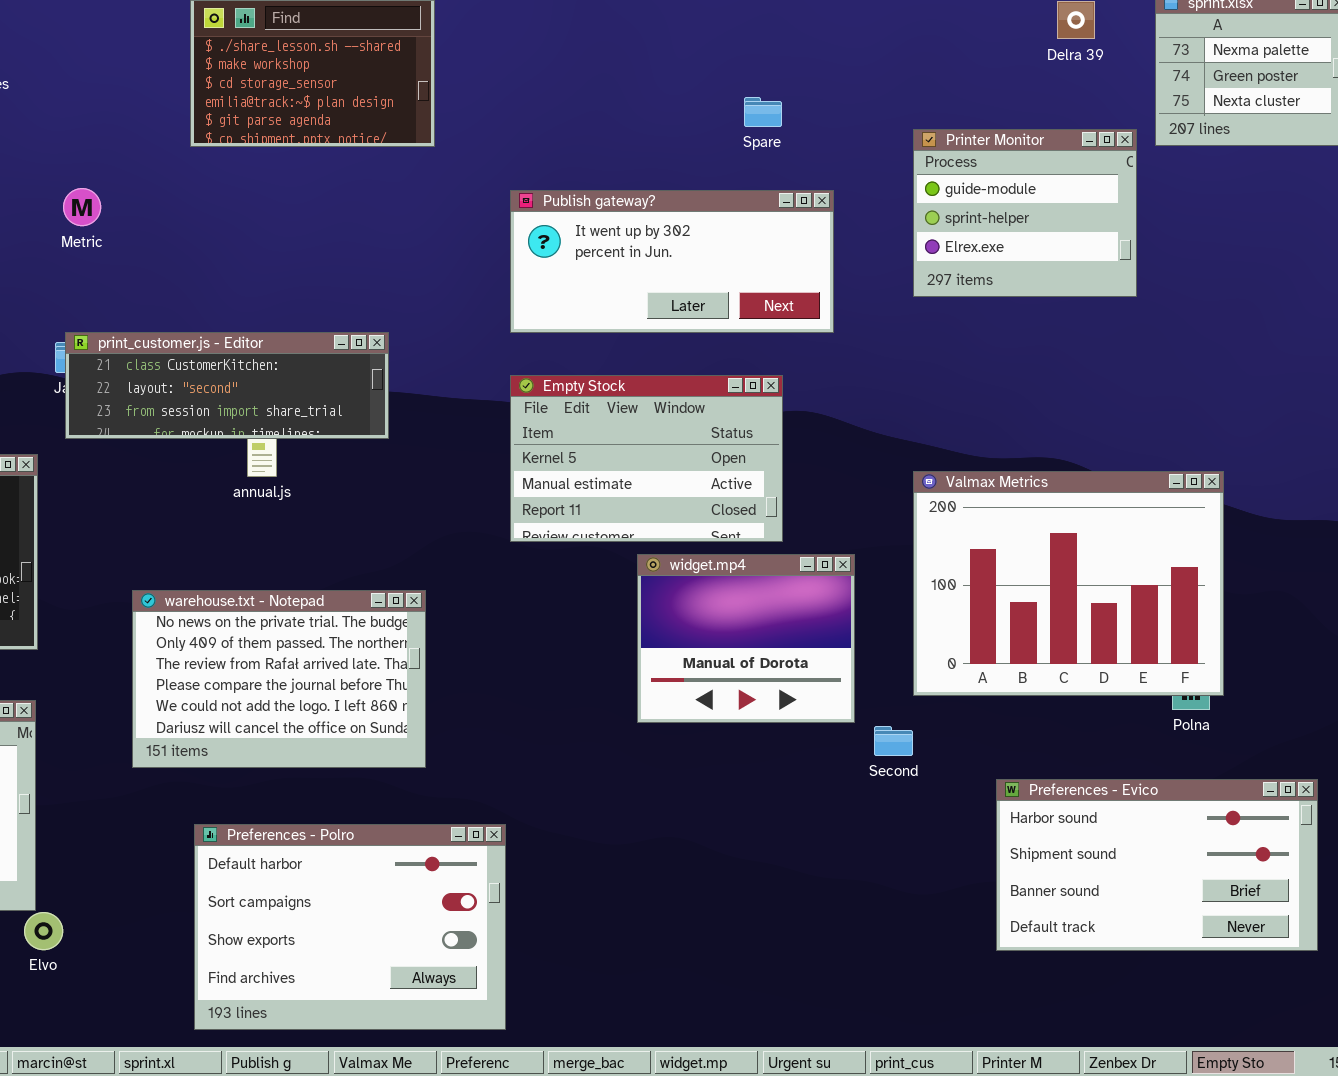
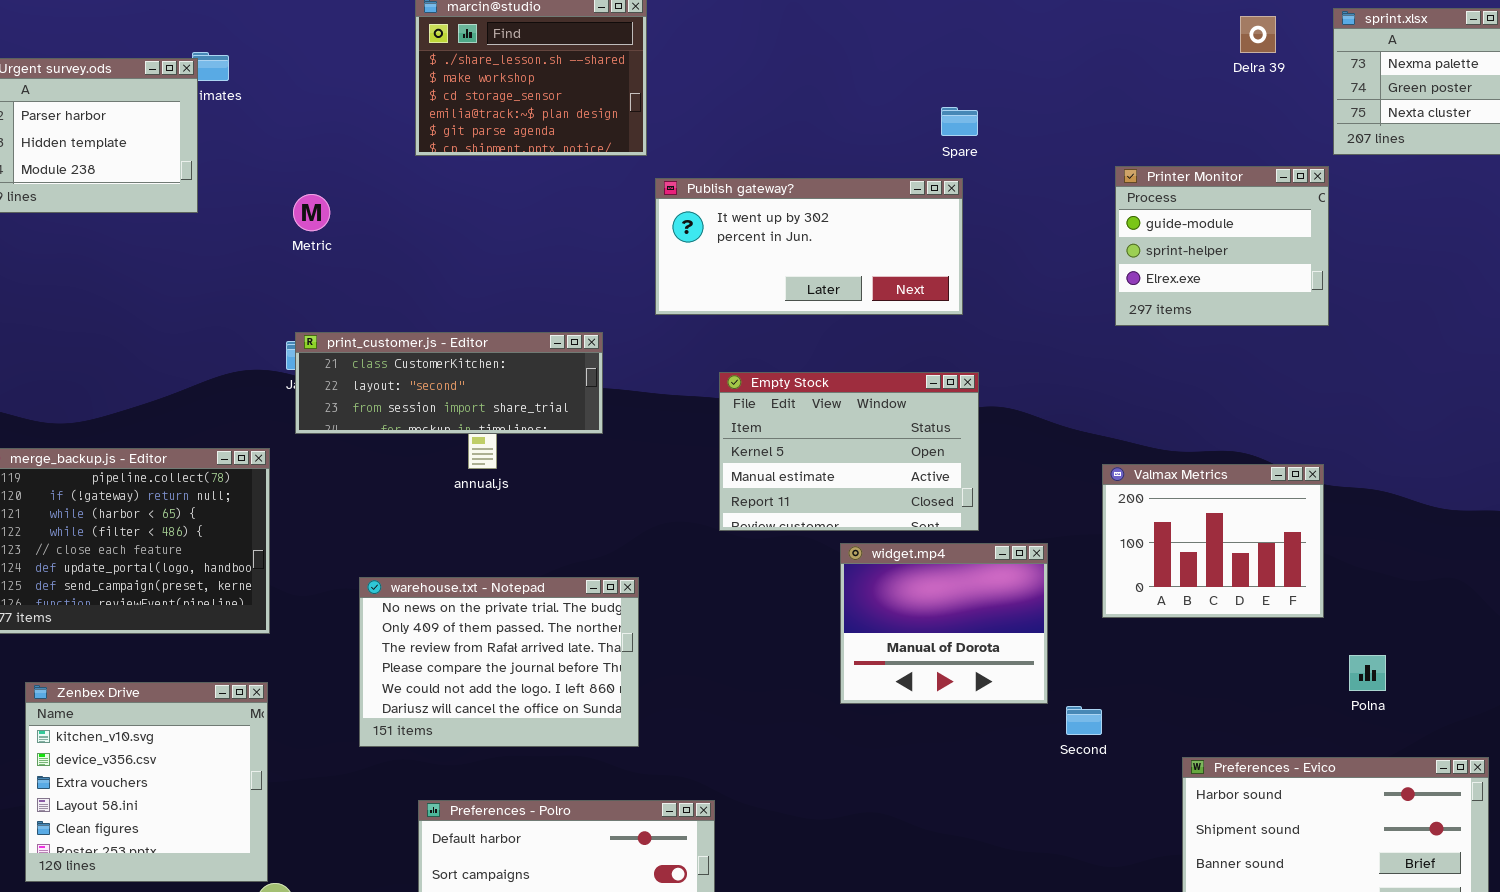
Printer Monitor: [913,129,1137,297] -> [1115,166,1329,326], moved
Publish gateway?: [510,190,834,333] -> [655,178,963,315], moved
Valmax Metrics: [913,471,1224,696] -> [1102,464,1324,618], resized

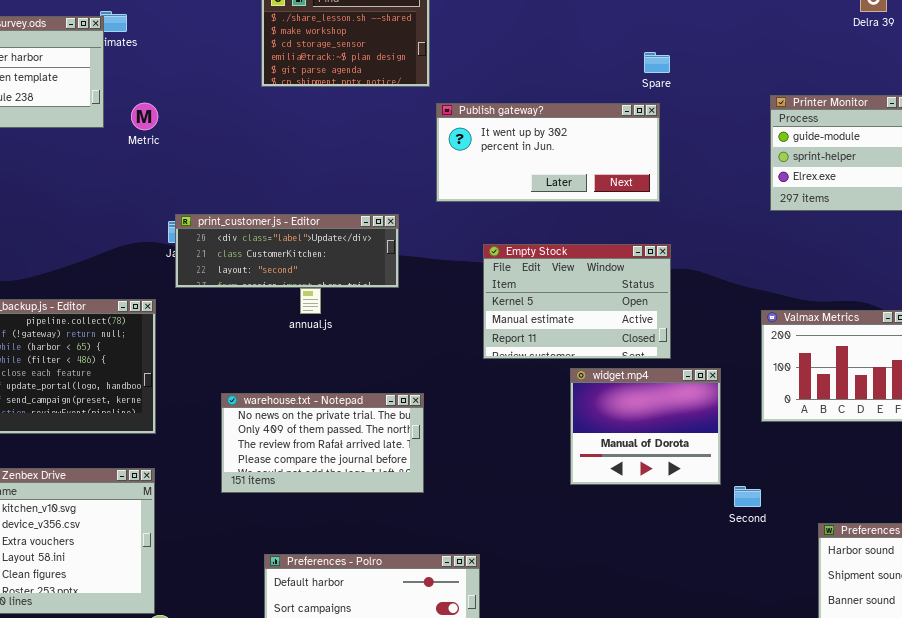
Metric: [293,194,330,231] -> [131,103,158,130], moved
print_customer.js - Editor: [295,332,603,434] -> [175,214,399,288], scrolled up 1 row
warehouse.txt - Notepad: [359,577,639,747] -> [221,393,424,493], resized

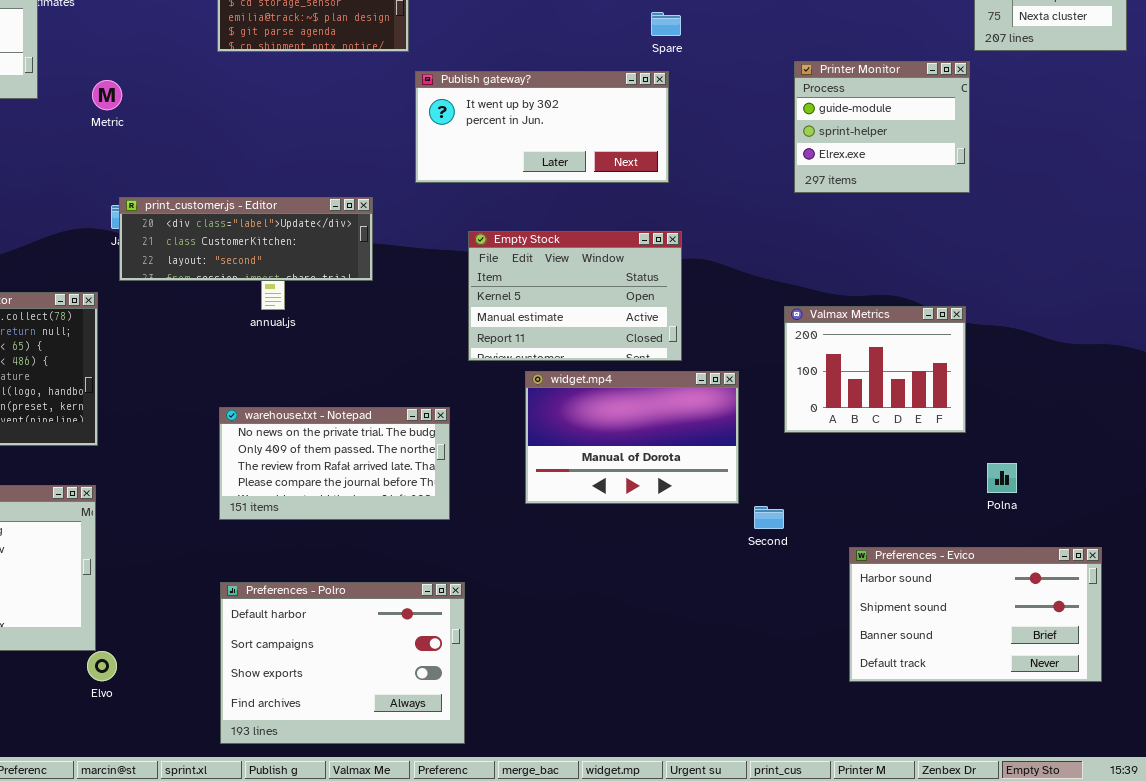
Metric: [131,103,158,130] -> [92,80,122,110], moved
widget.mp4: [570,368,721,485] -> [525,371,739,504], resized
warehouse.txt - Notepad: [221,393,424,493] -> [219,407,450,520], moved

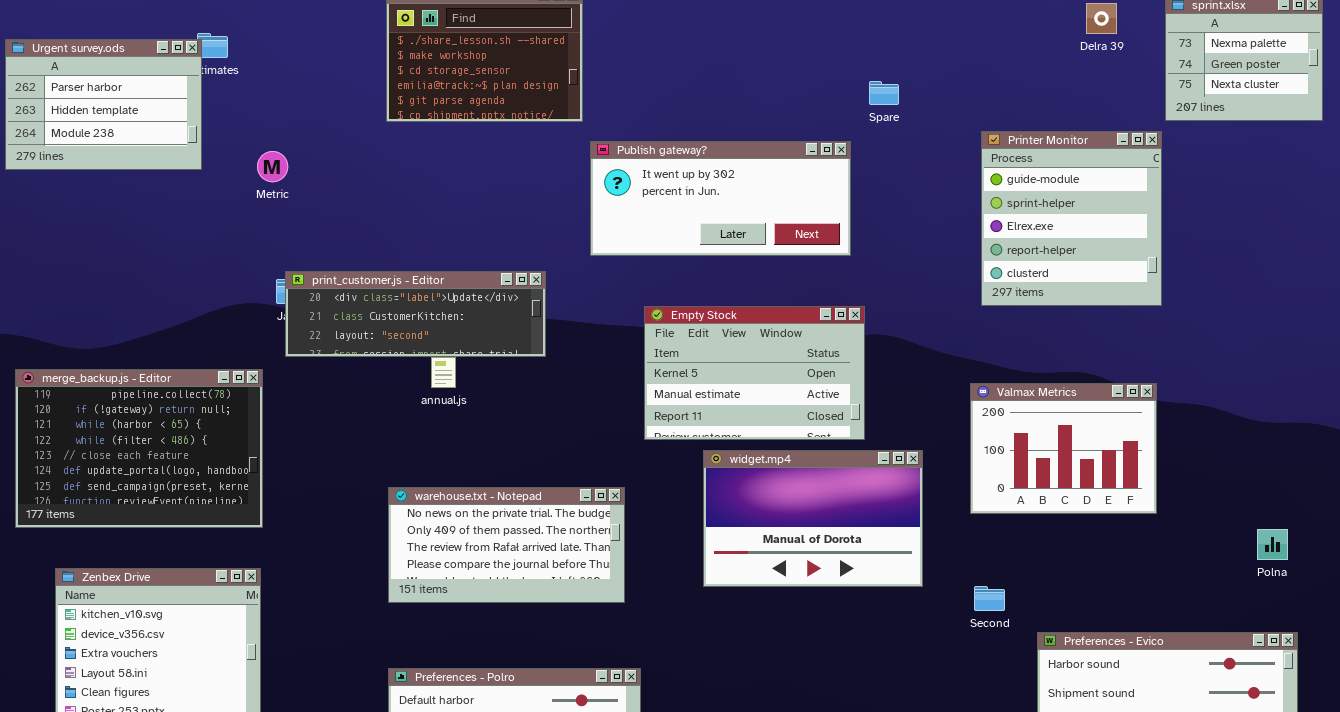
Spare: [651,12,681,36] -> [869,81,899,105], moved
Printer Monitor: [794,61,970,193] -> [981,131,1162,306], resized
Polna: [987,463,1017,493] -> [1257,529,1288,560], moved
Second: [754,506,784,529] -> [974,586,1005,611], moved

